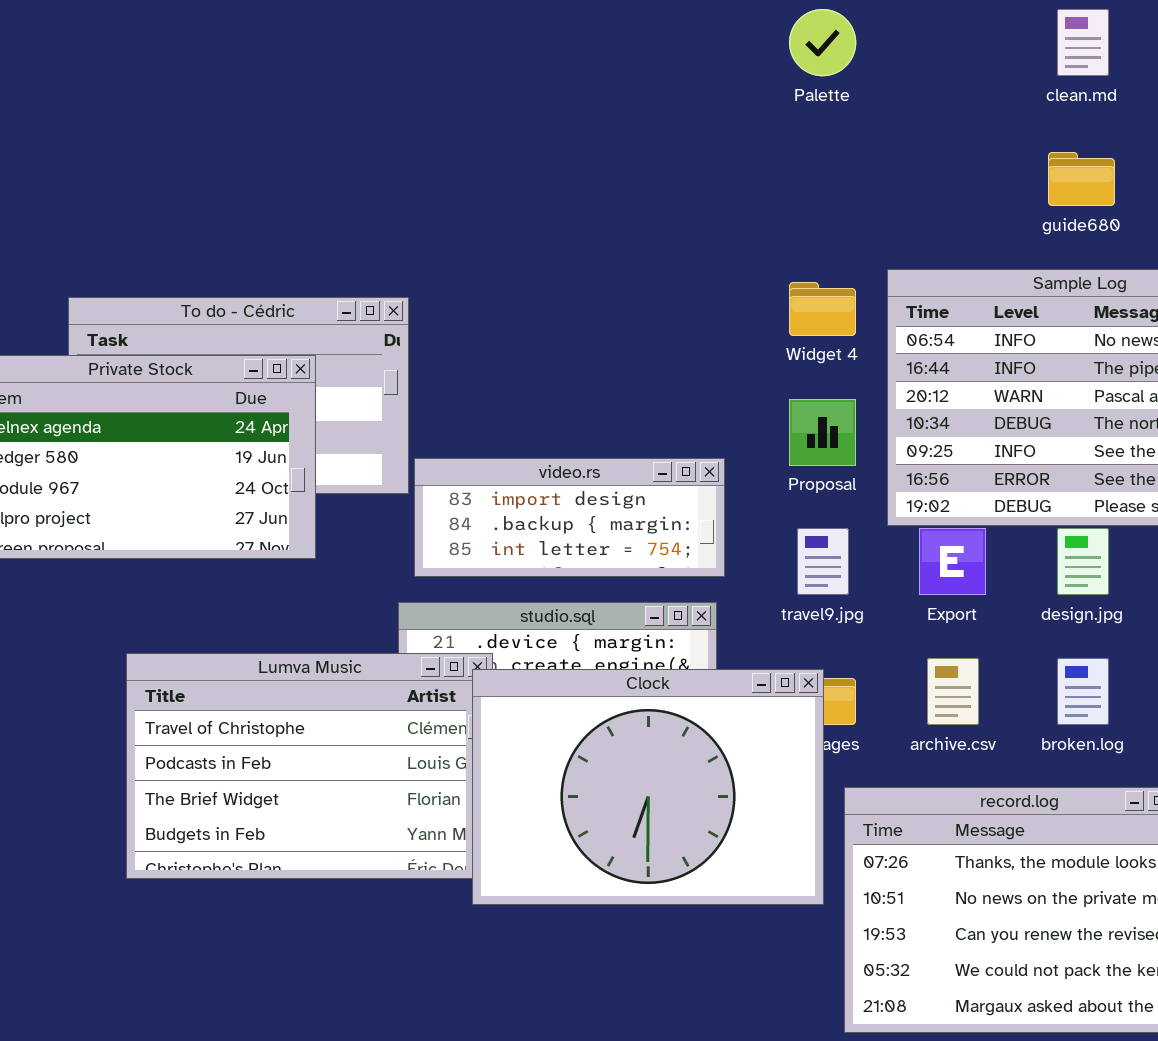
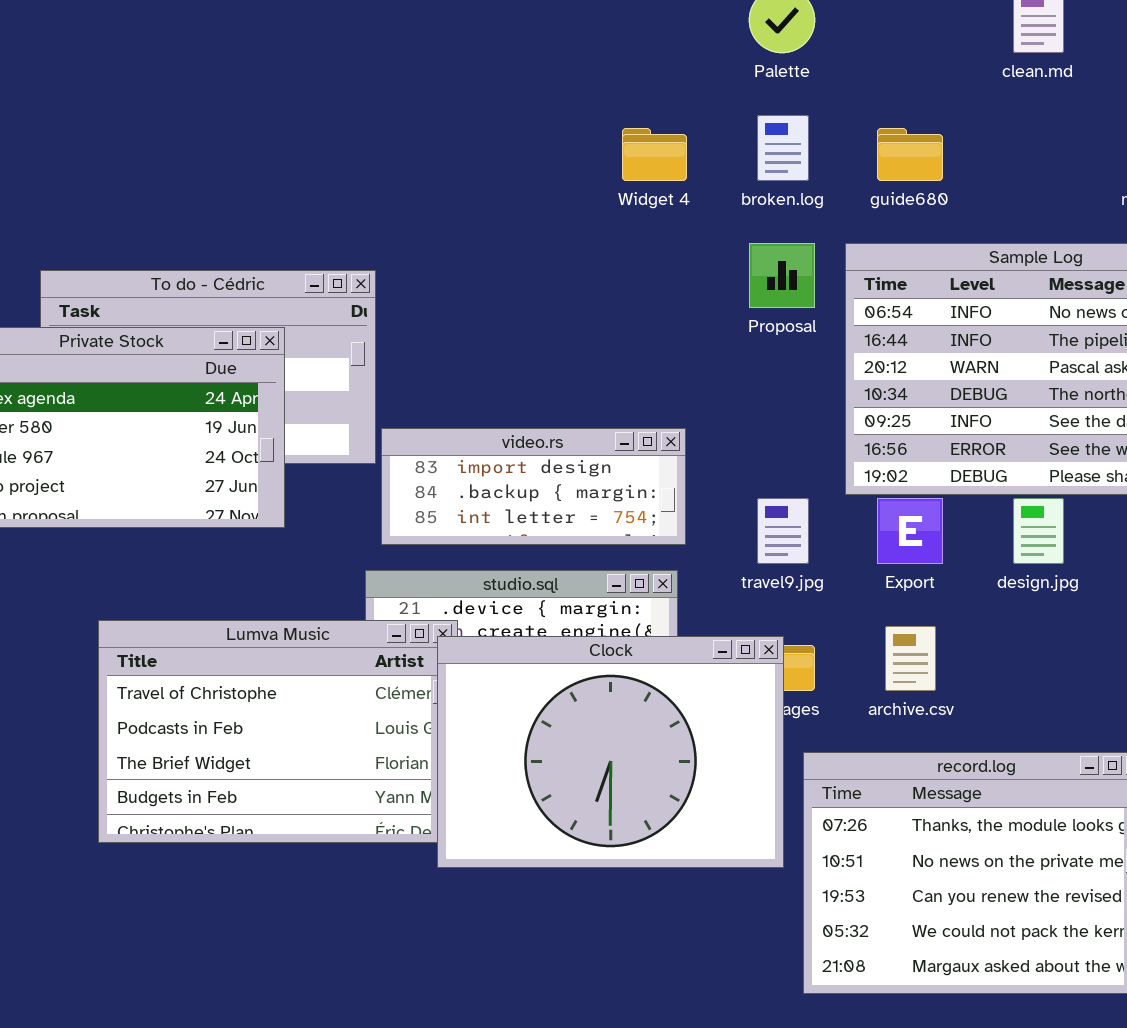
guide680: [1048,152,1115,206] -> [877,128,943,181], moved
Widget 4: [789,282,856,336] -> [622,128,687,181], moved
Proposal: [789,399,856,466] -> [749,243,815,308], moved
broken.log: [1057,658,1109,725] -> [757,115,809,181], moved

